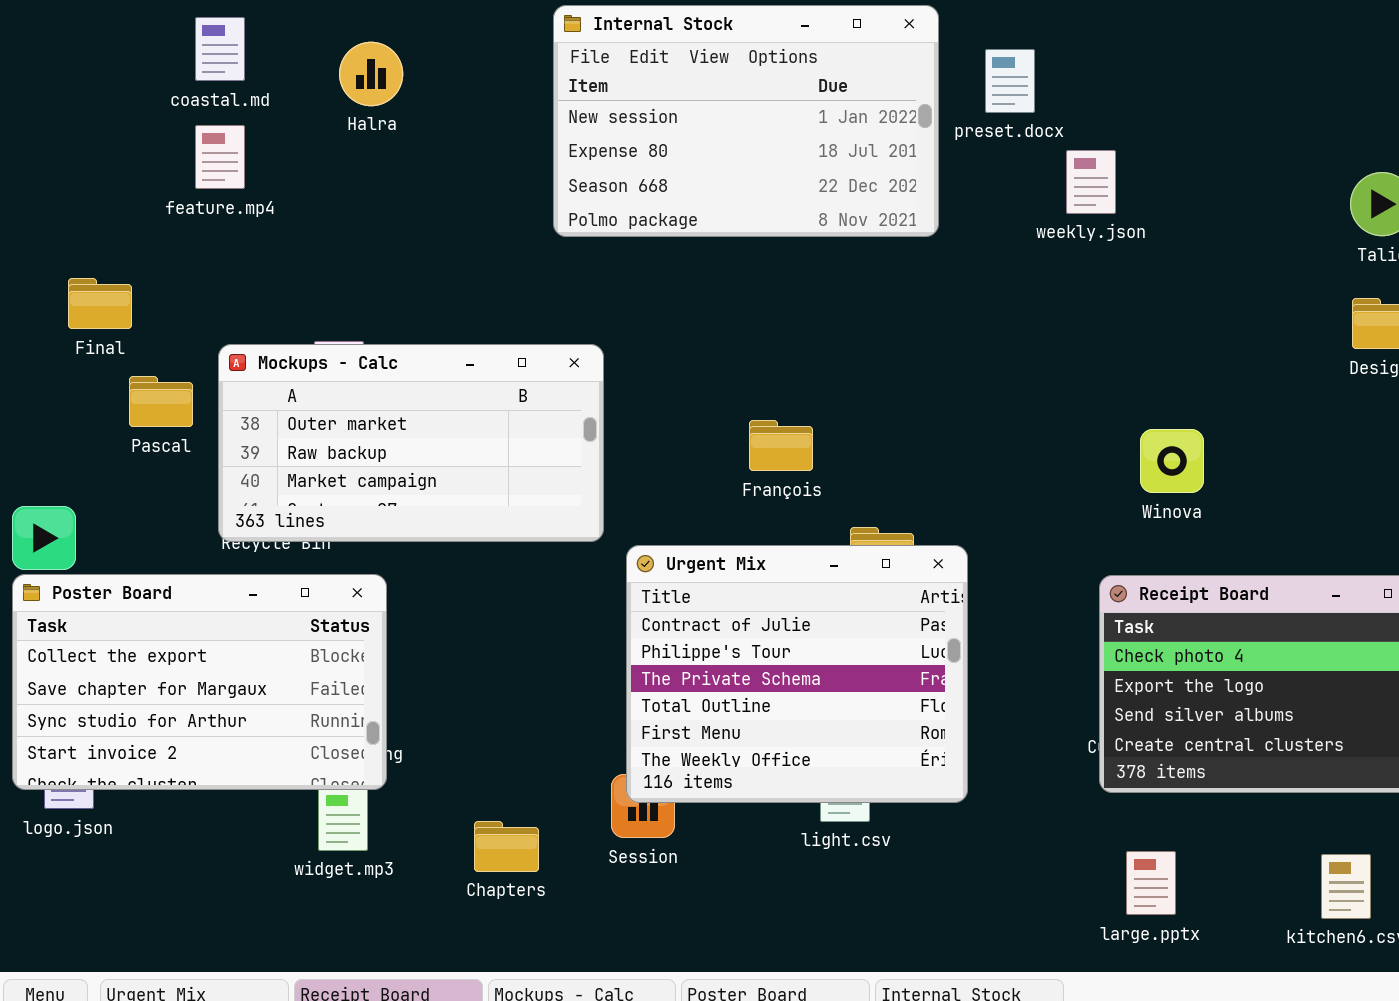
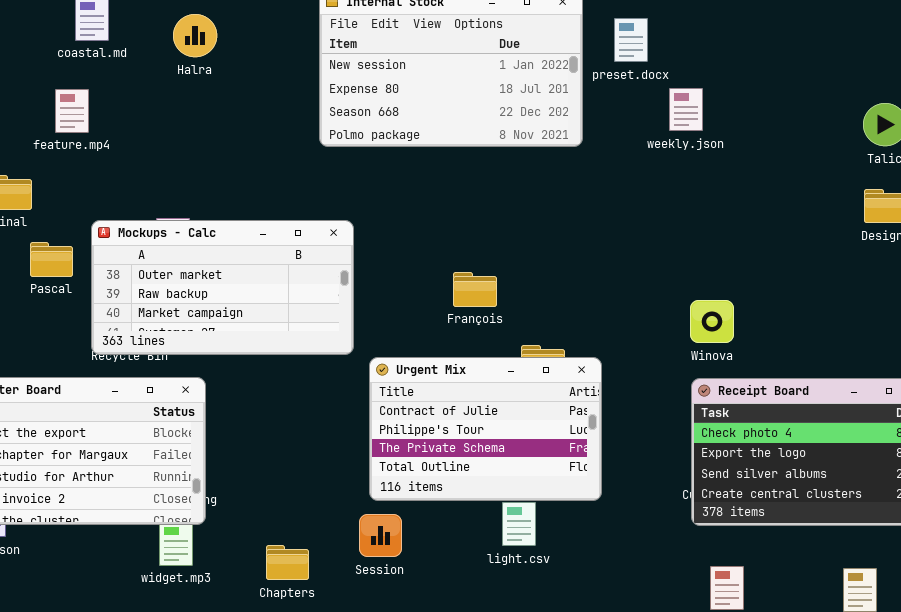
feature.mp4: [195,125,245,189] -> [55,89,89,133], moved
Winova: [1140,429,1204,493] -> [690,300,734,343], moved
Urgent Mix: [626,545,968,803] -> [369,357,602,501], resized

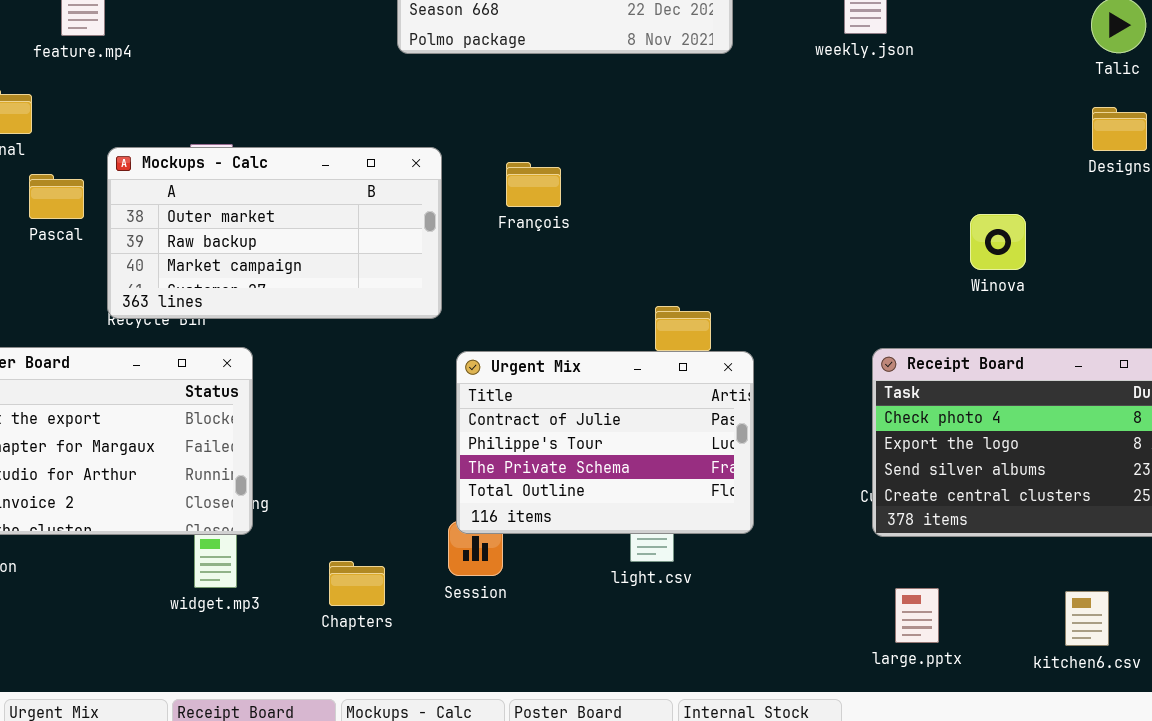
François: [453,272,497,307] -> [506,162,561,207], moved
Winova: [690,300,734,343] -> [970,214,1026,270], moved
Urgent Mix: [369,357,602,501] -> [456,351,754,534], moved

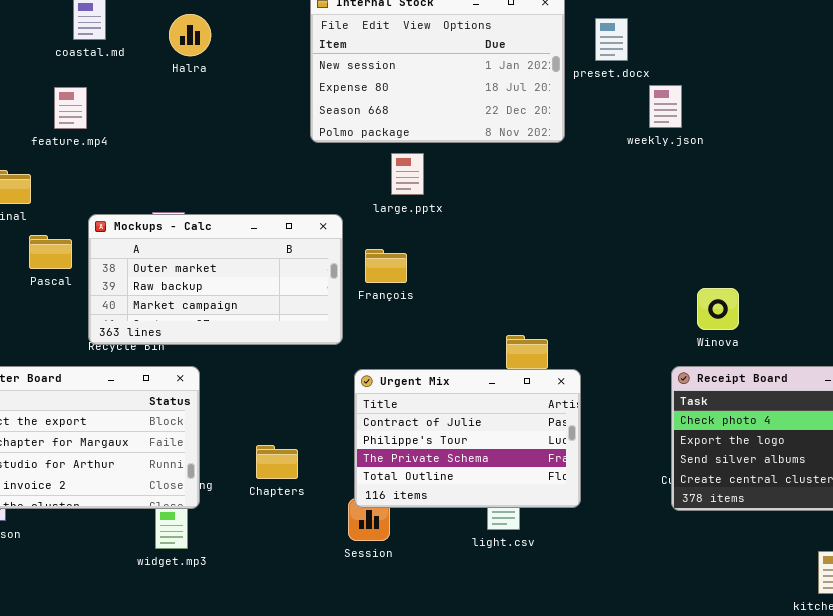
François: [506,162,561,207] -> [365,249,407,283], moved
Winova: [970,214,1026,270] -> [697,288,739,330], moved
Chapters: [329,561,385,606] -> [256,445,298,479], moved
large.pptx: [895,588,939,643] -> [391,153,424,195], moved

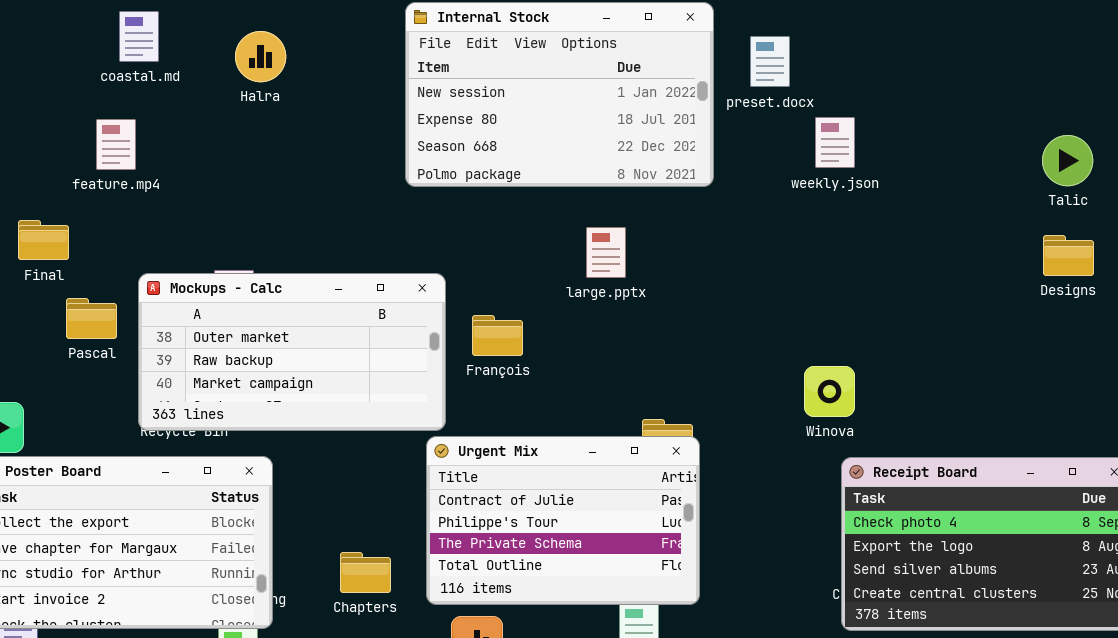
large.pptx: [391,153,424,195] -> [586,227,626,278], moved
Winova: [697,288,739,330] -> [804,366,855,417], moved
Urgent Mix: [354,369,581,508] -> [426,436,700,605], moved

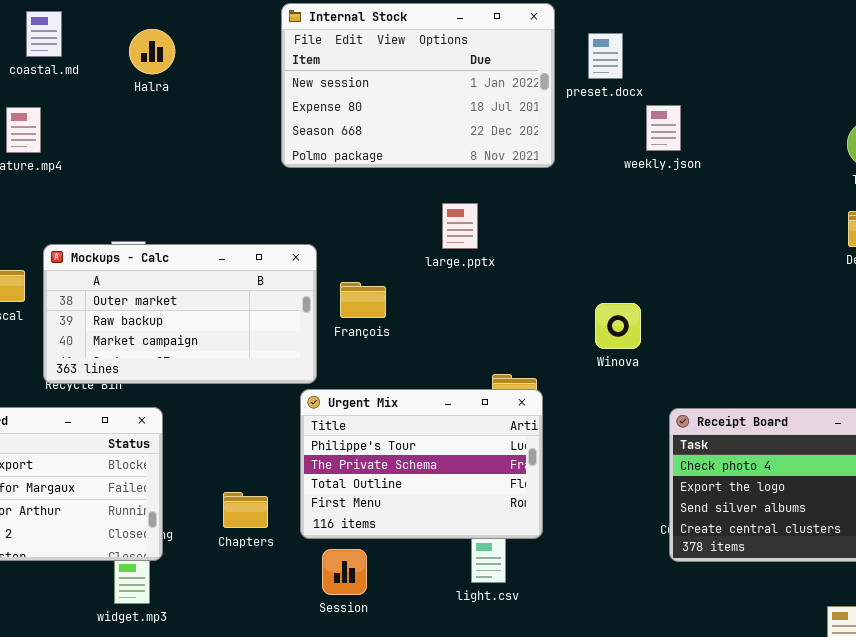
Winova: [804,366,855,417] -> [595,303,641,349], moved
Urgent Mix: [426,436,700,605] -> [300,389,543,539], scrolled down 1 row

